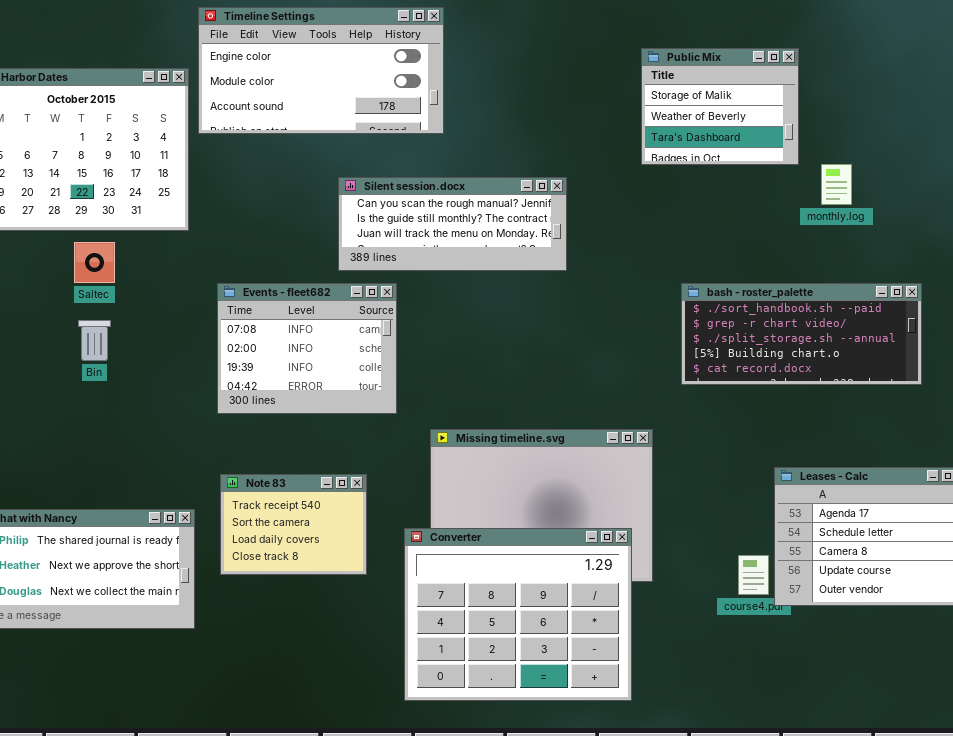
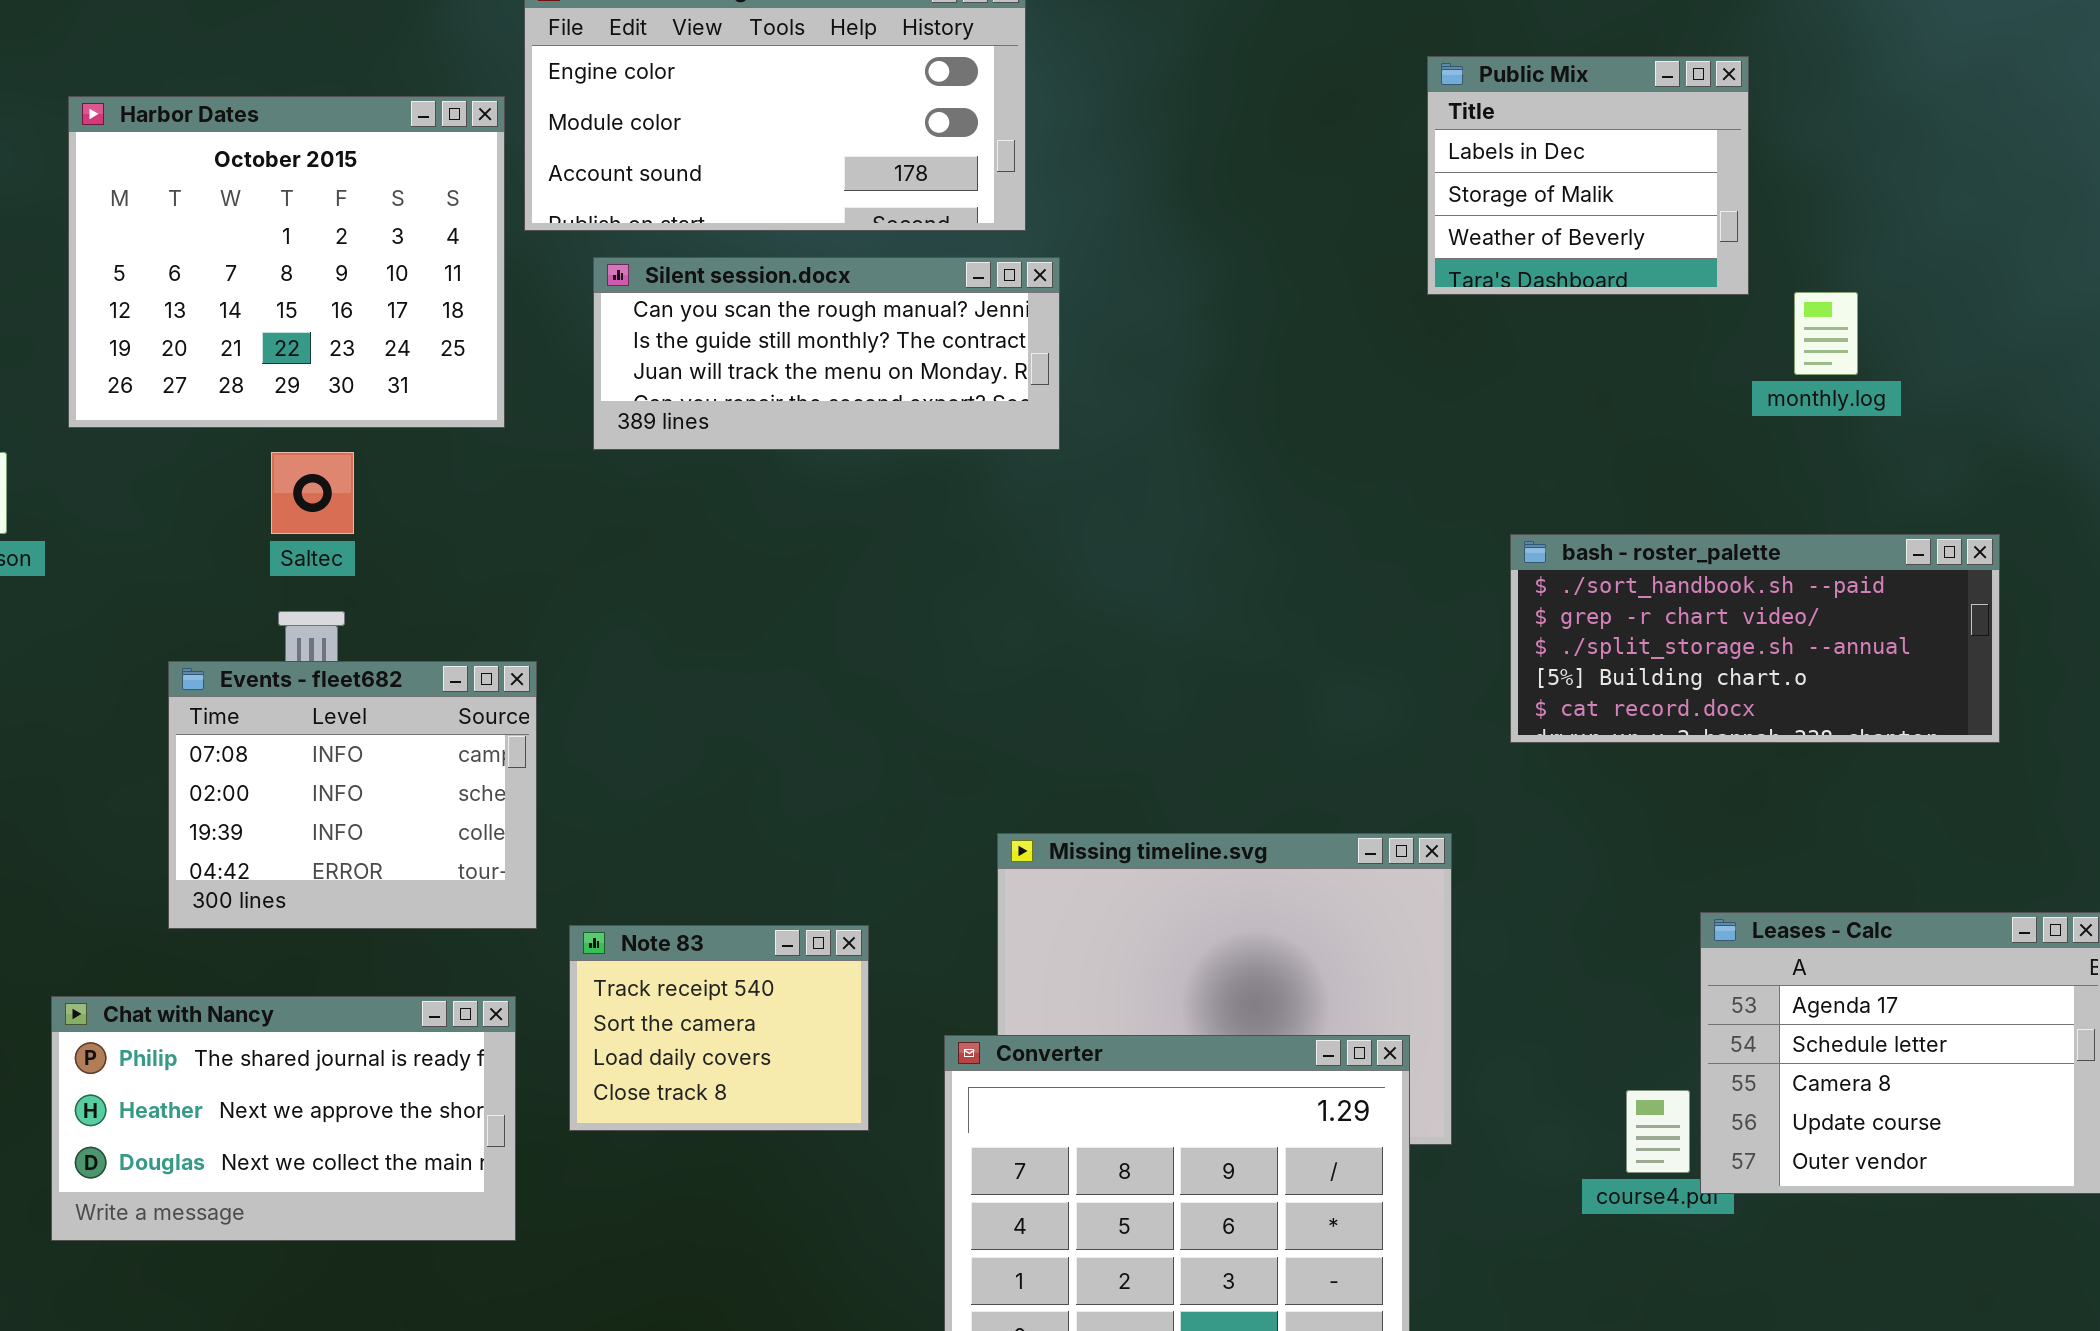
Public Mix: [641,48,799,165] -> [1427,56,1749,295], scrolled up 1 row
Silent session.docx: [338,177,567,271] -> [593,257,1060,450], moved
Events - fleet682: [217,283,397,414] -> [168,661,537,929], moved

